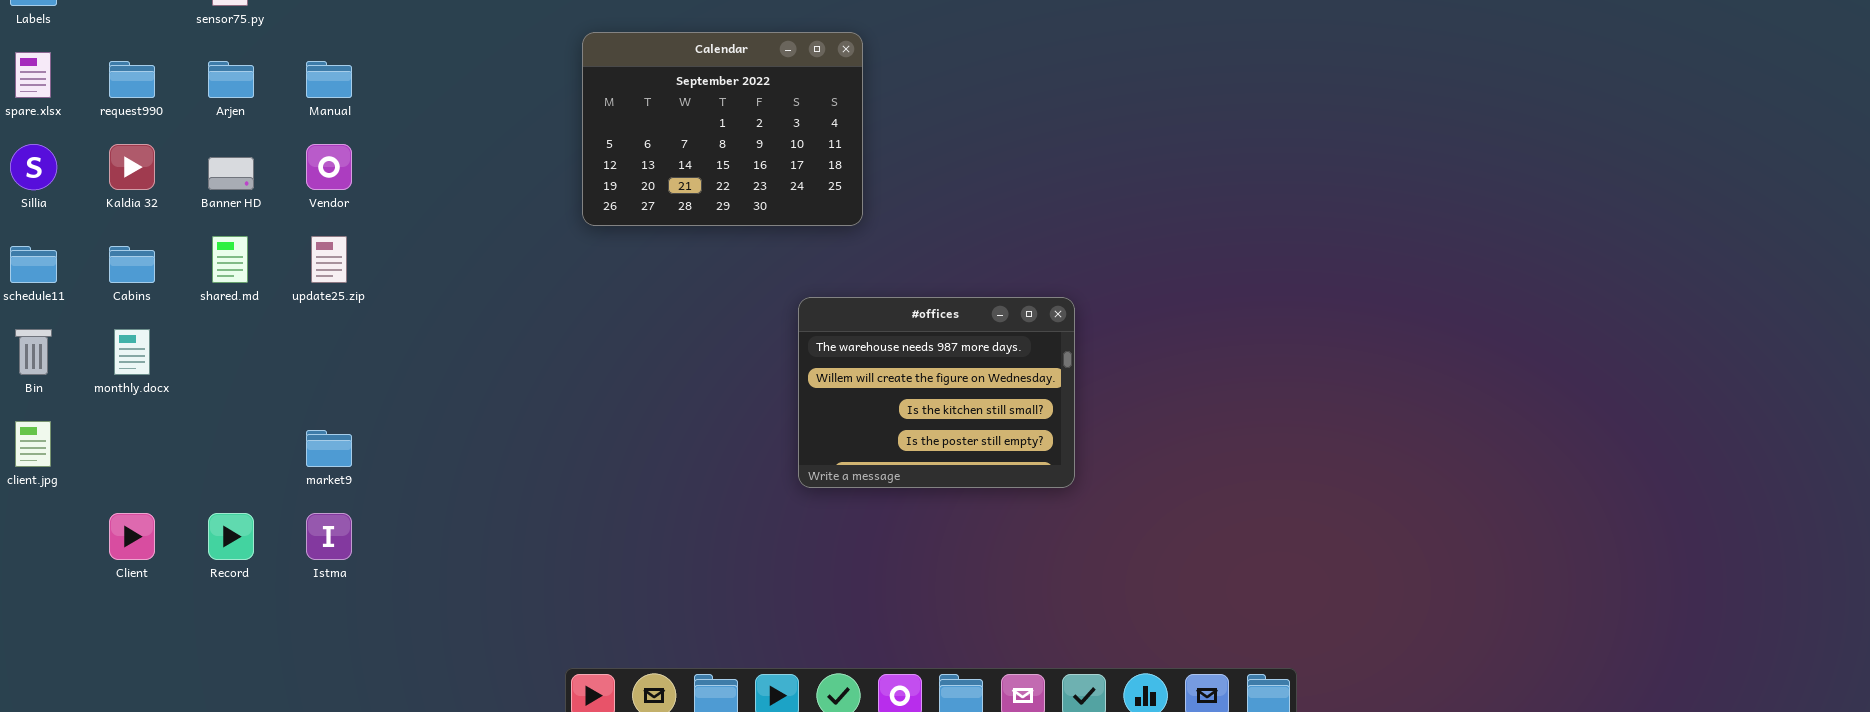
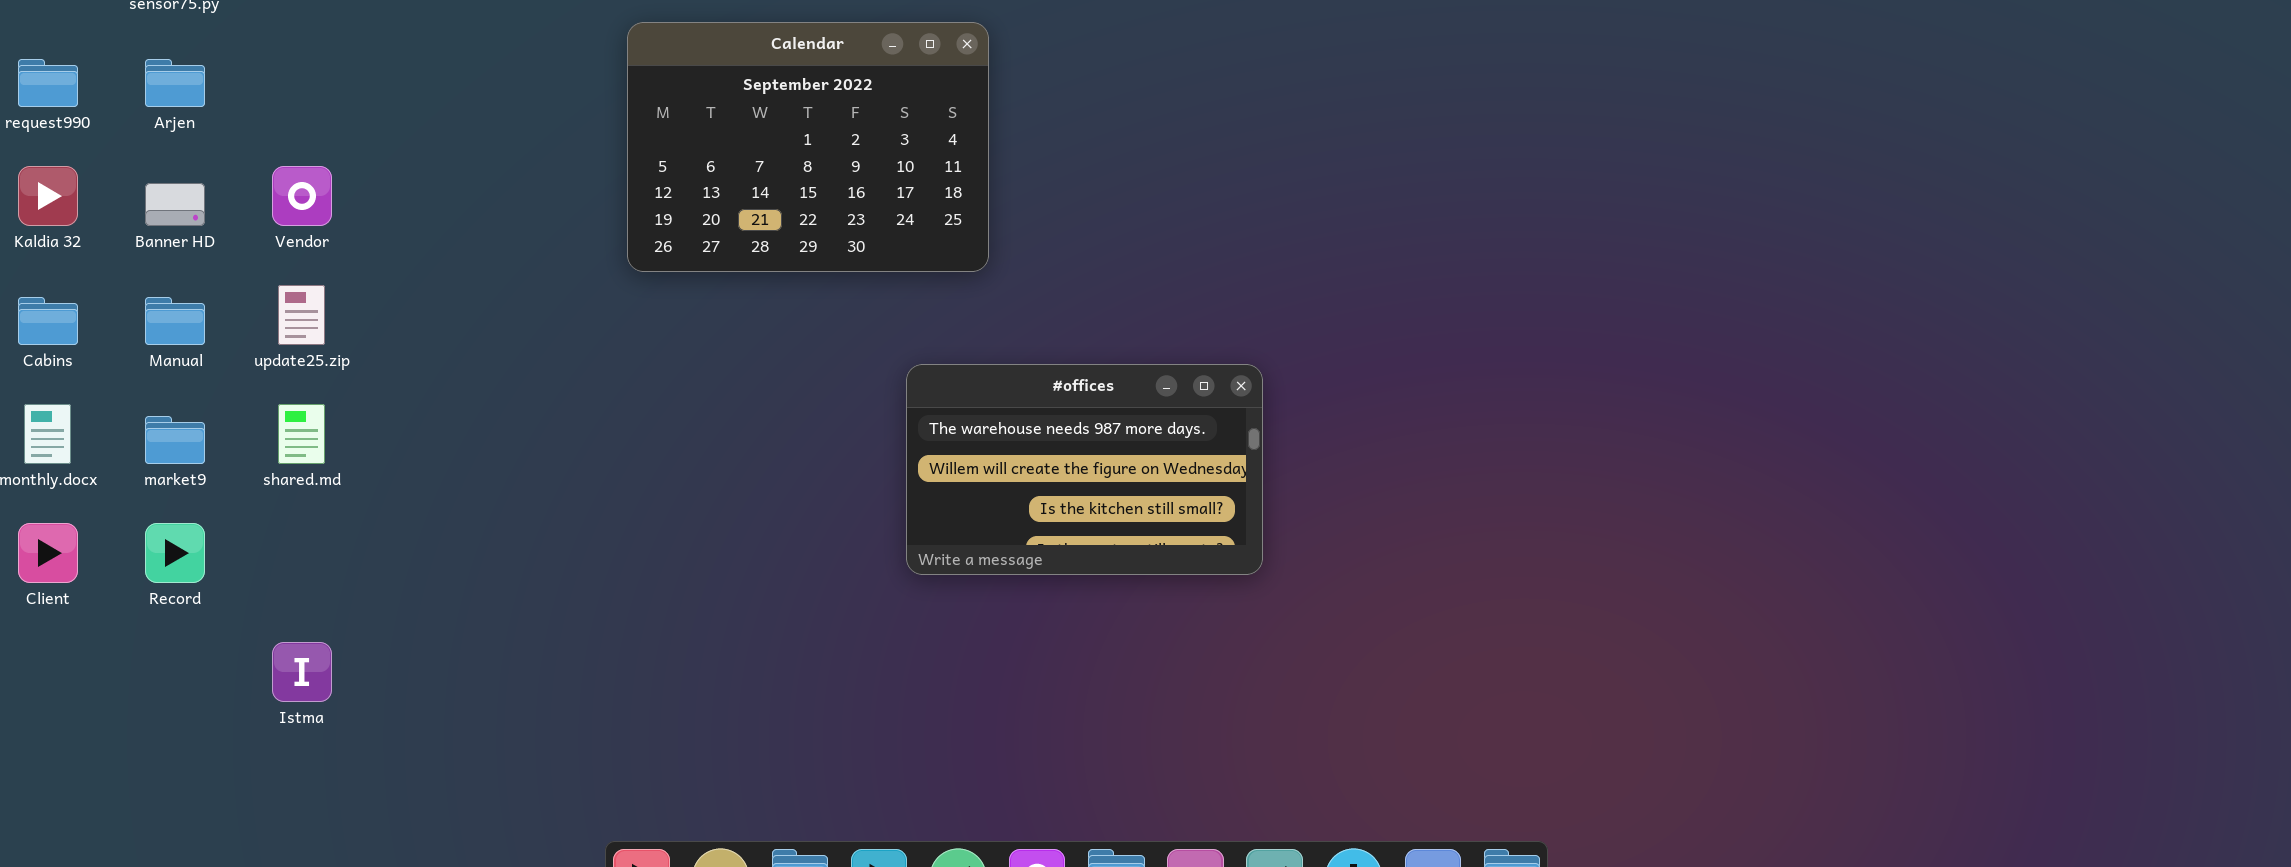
Manual: [306,61,352,98] -> [145,297,205,345], moved
shared.md: [212,236,248,283] -> [278,404,325,464], moved
#offices: [798,297,1075,488] -> [906,364,1263,575], resized
market9: [306,430,352,467] -> [145,416,205,464], moved
Client: [109,513,155,560] -> [18,523,78,583], moved
Record: [208,513,254,560] -> [145,523,205,583], moved

